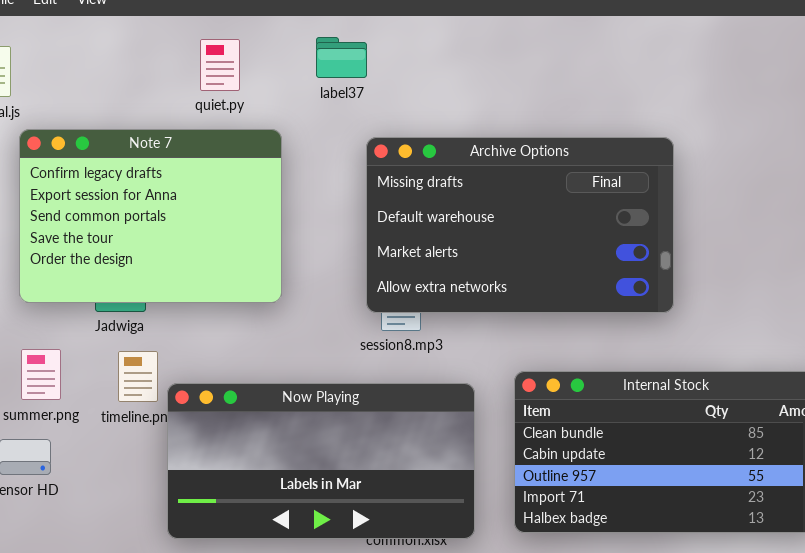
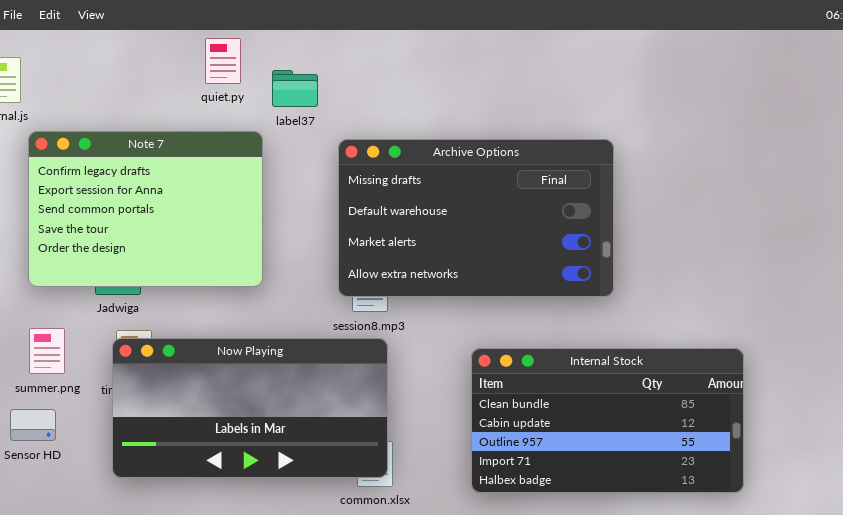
label37: [316,37,367,78] -> [272,70,318,107], moved
quiet.py: [200,39,240,91] -> [205,38,241,84], moved
Now Playing: [167,383,475,539] -> [112,338,388,478], moved

